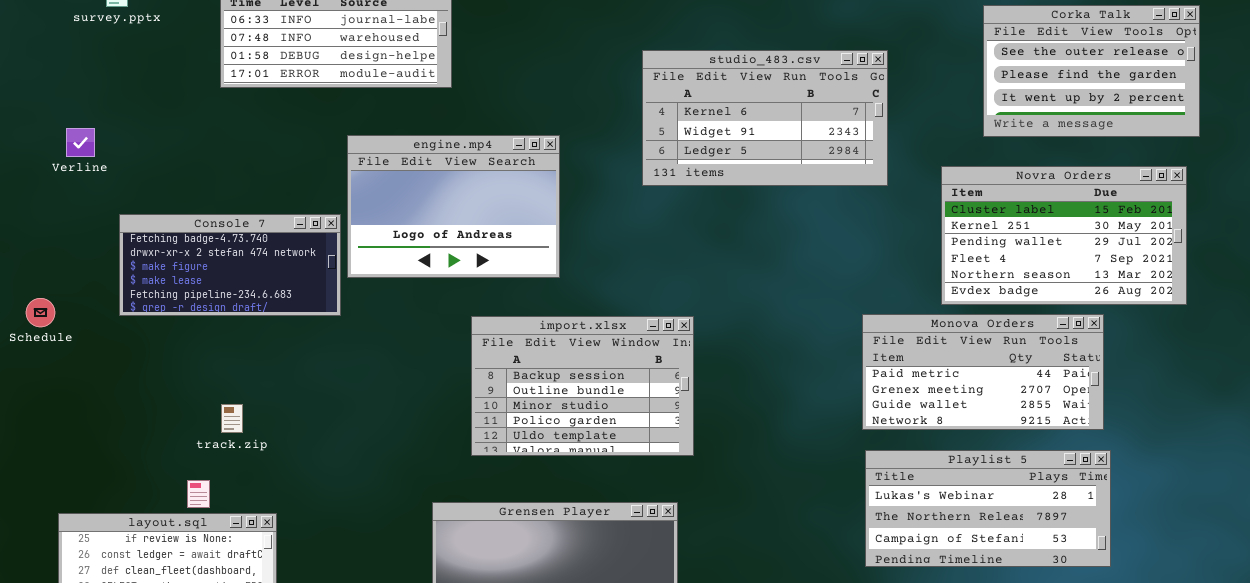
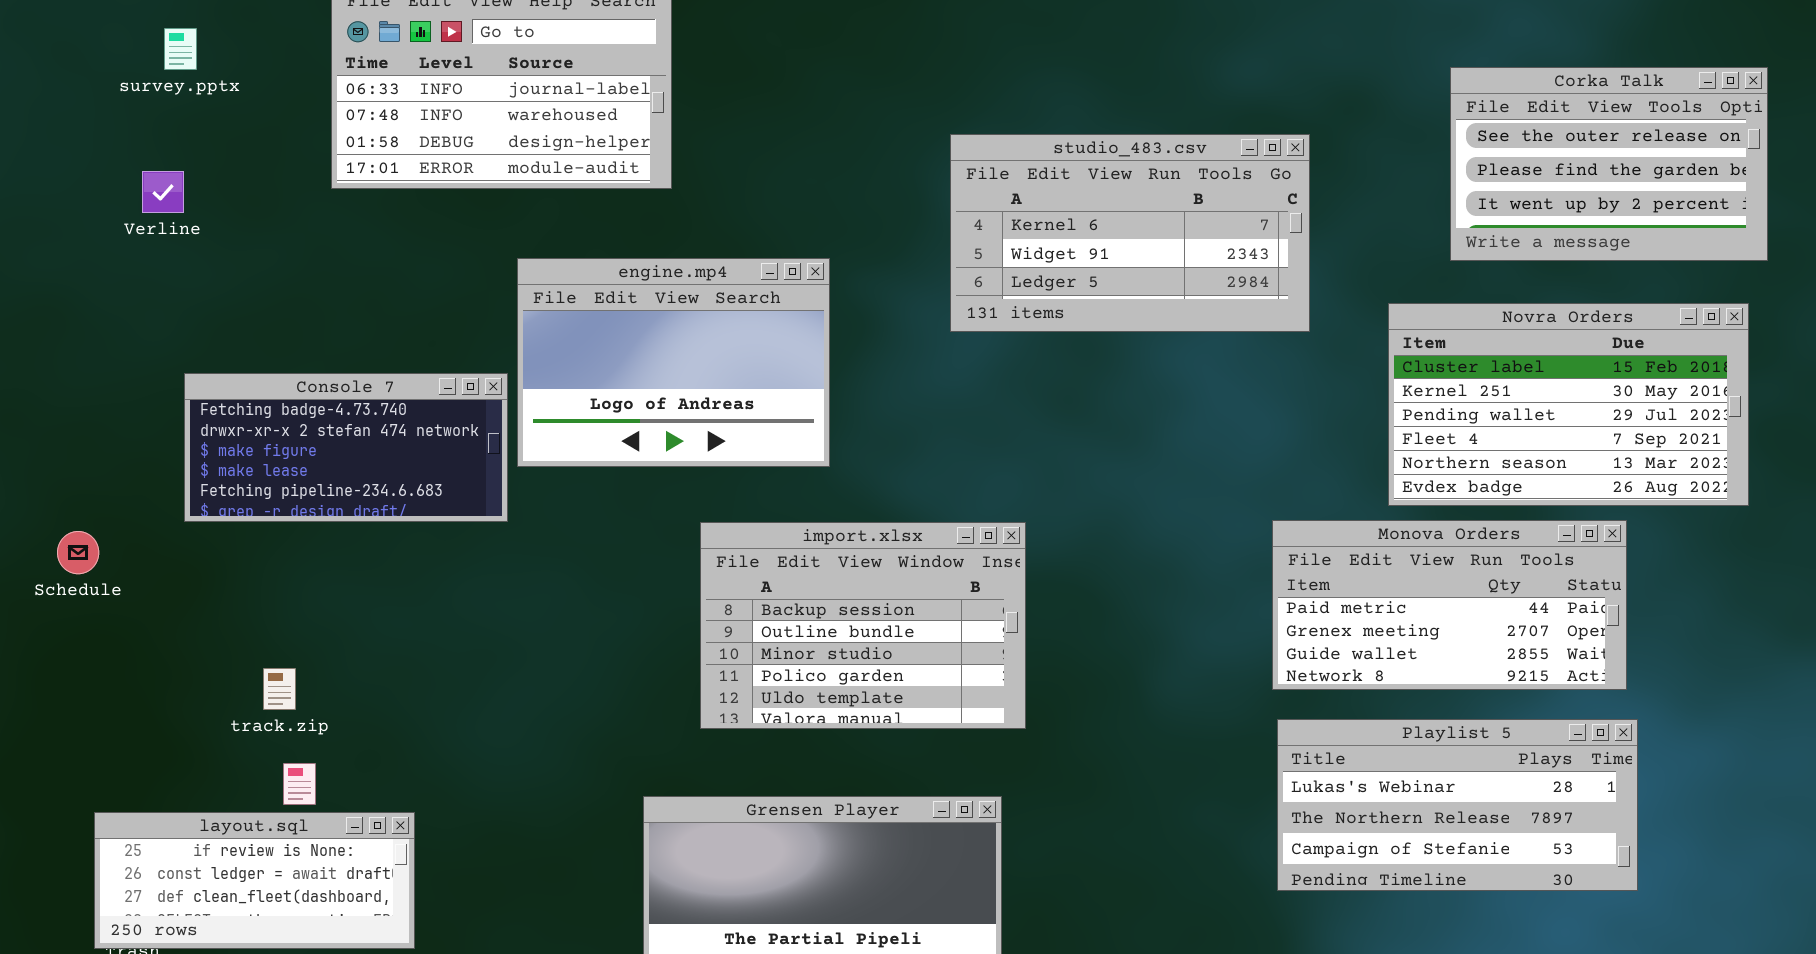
Verline: [66,128,95,157] -> [142,171,184,213], moved
Schedule: [26,298,55,327] -> [57,531,99,574], moved
track.zip: [221,404,243,433] -> [263,668,296,710], moved

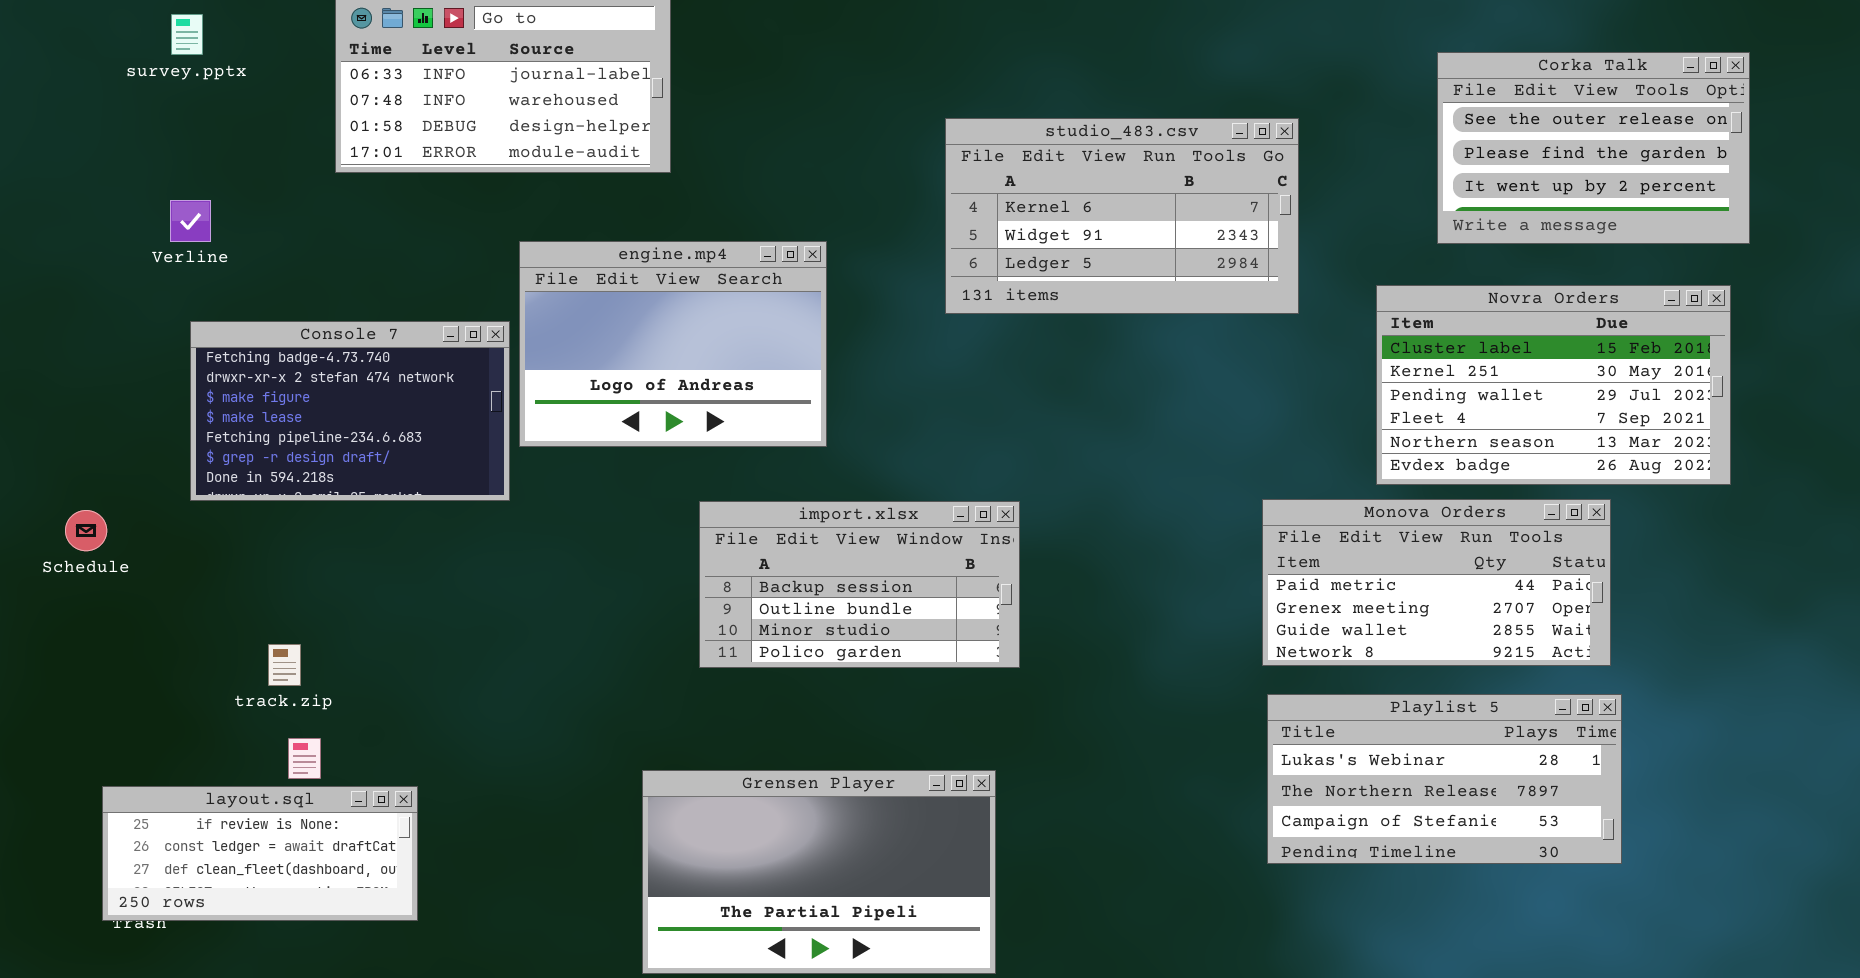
Verline: [142,171,184,213] -> [170,200,211,242], moved
Console 7: [184,373,508,522] -> [190,321,510,501], resized
import.xlsx: [700,522,1026,729] -> [699,501,1020,668], resized

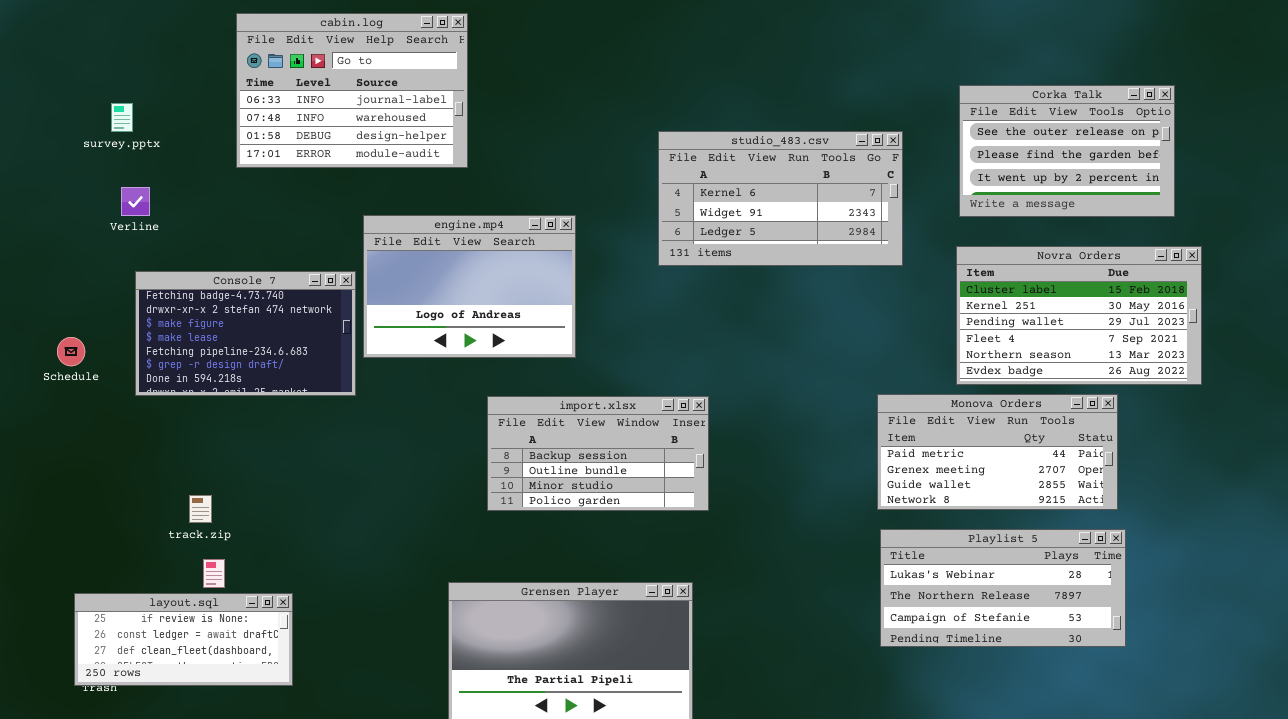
survey.pptx: [171,14,203,55] -> [111,103,133,132], moved
Corka Talk: [1437,52,1750,244] -> [959,85,1175,217], moved
Schedule: [65,510,107,551] -> [57,337,85,366], moved

